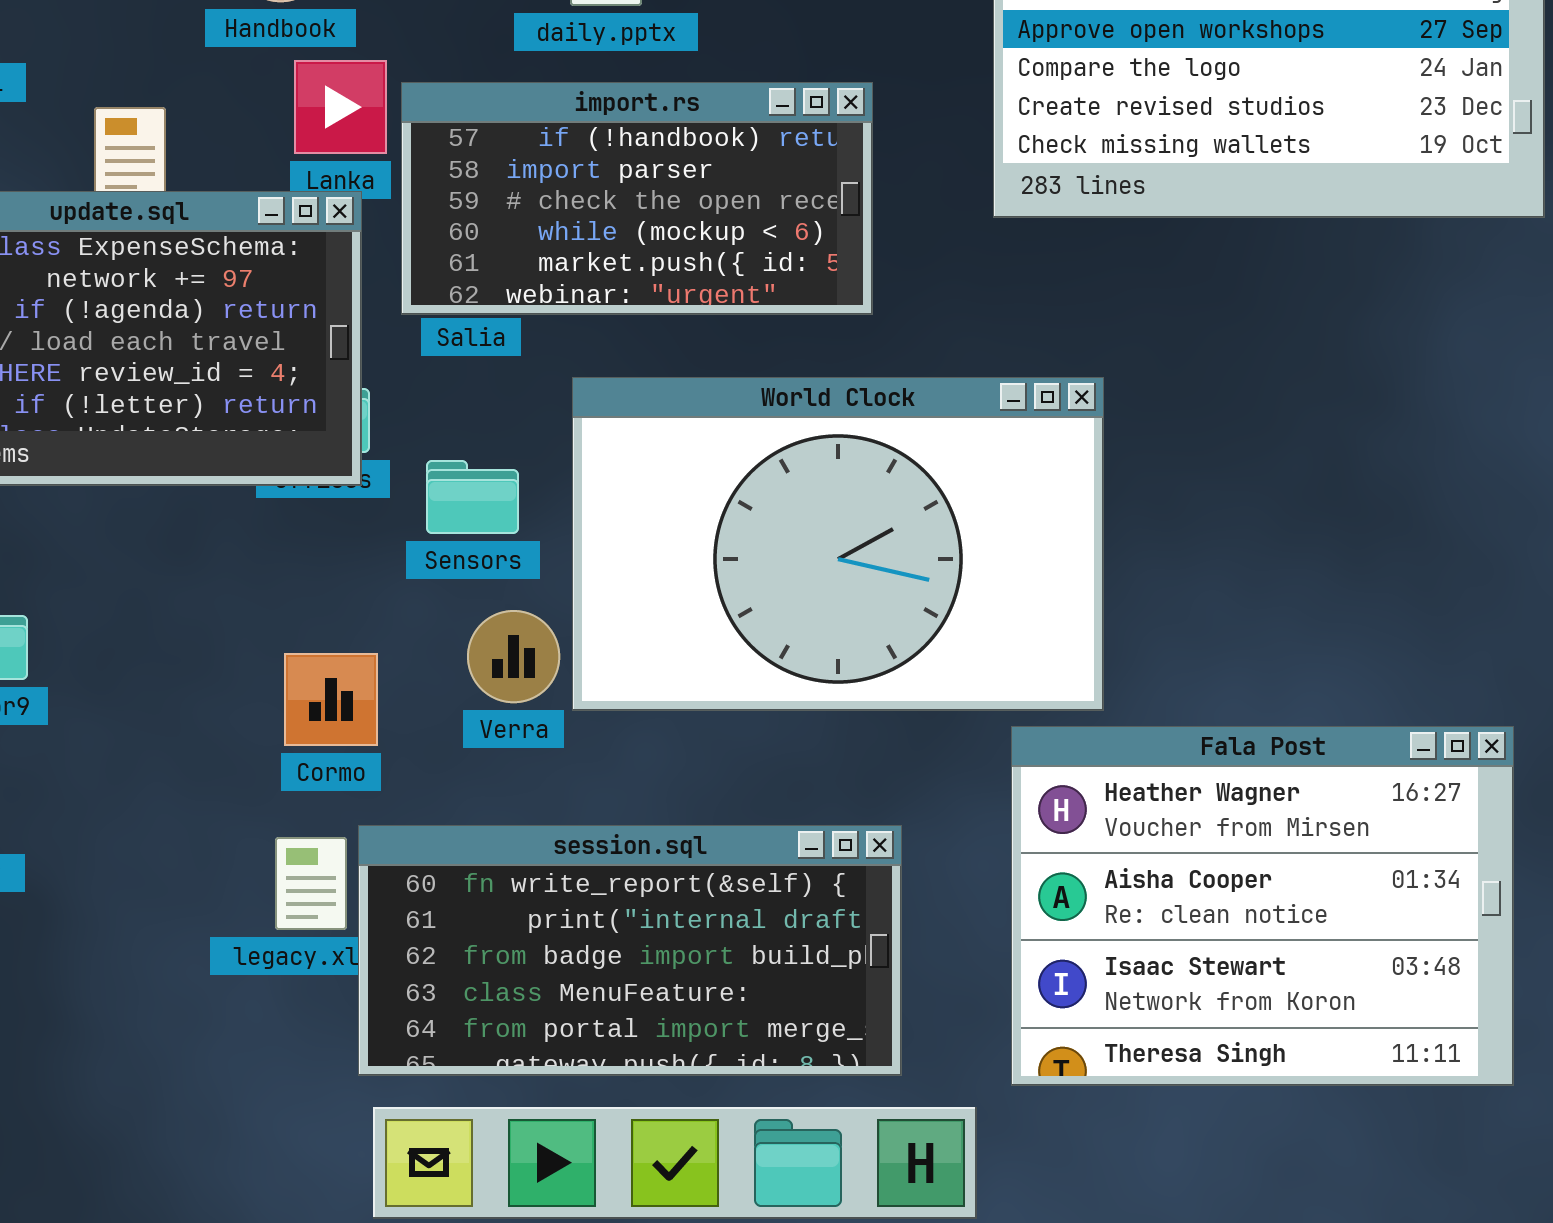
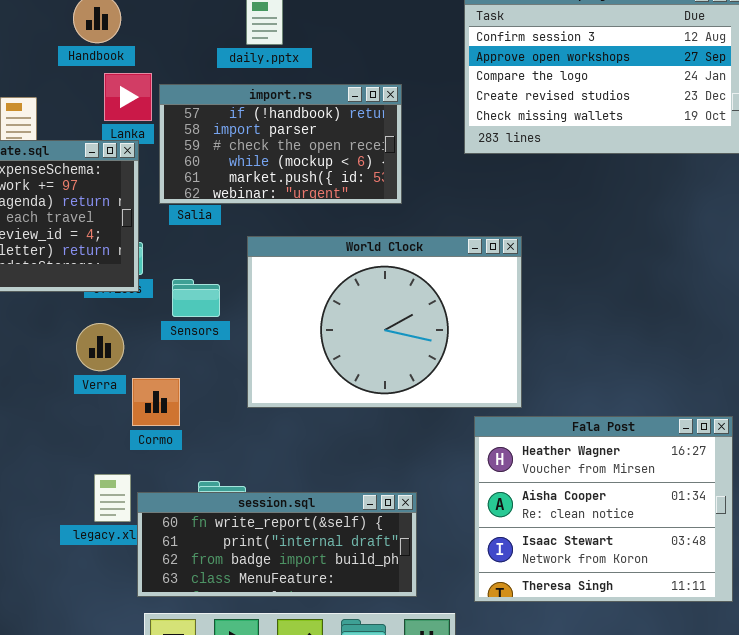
Verra: [467,610,560,703] -> [76,323,124,371], moved
Cormo: [284,653,378,746] -> [132,378,180,426], moved
session.sql: [358,825,902,1076] -> [137,492,417,597], resized

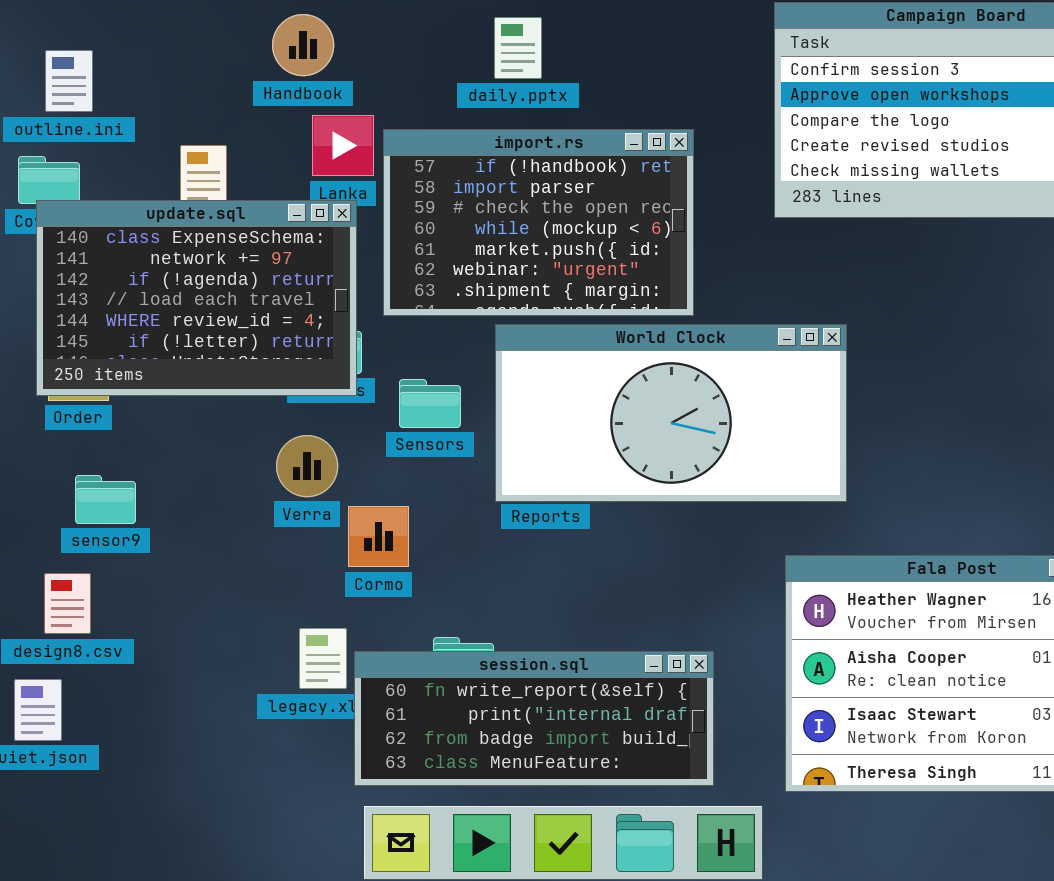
import.rs: [159,84,402,204] -> [383,129,694,316], resized
World Clock: [247,236,522,408] -> [495,324,847,502], resized

